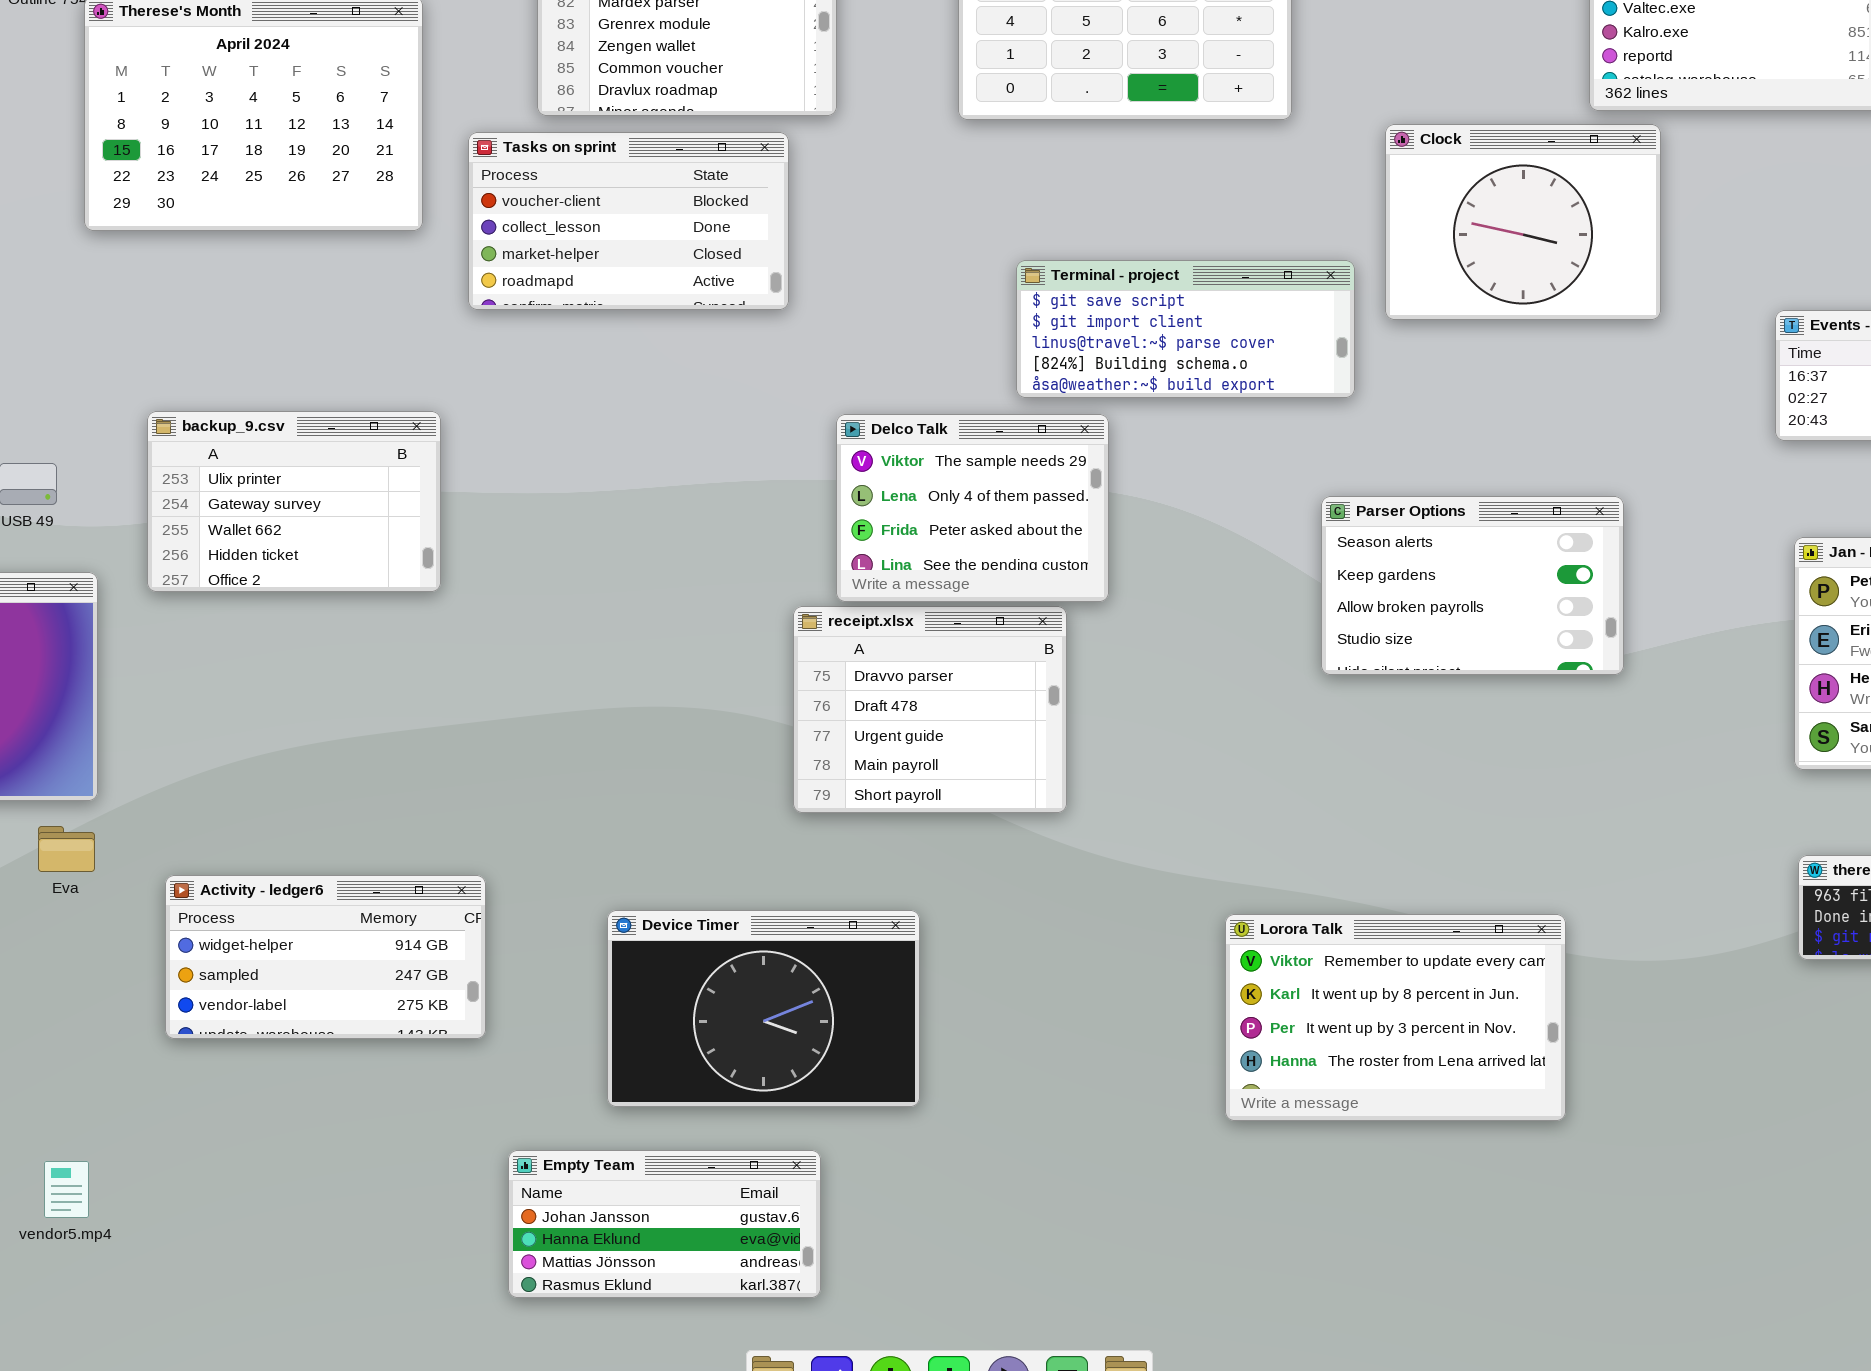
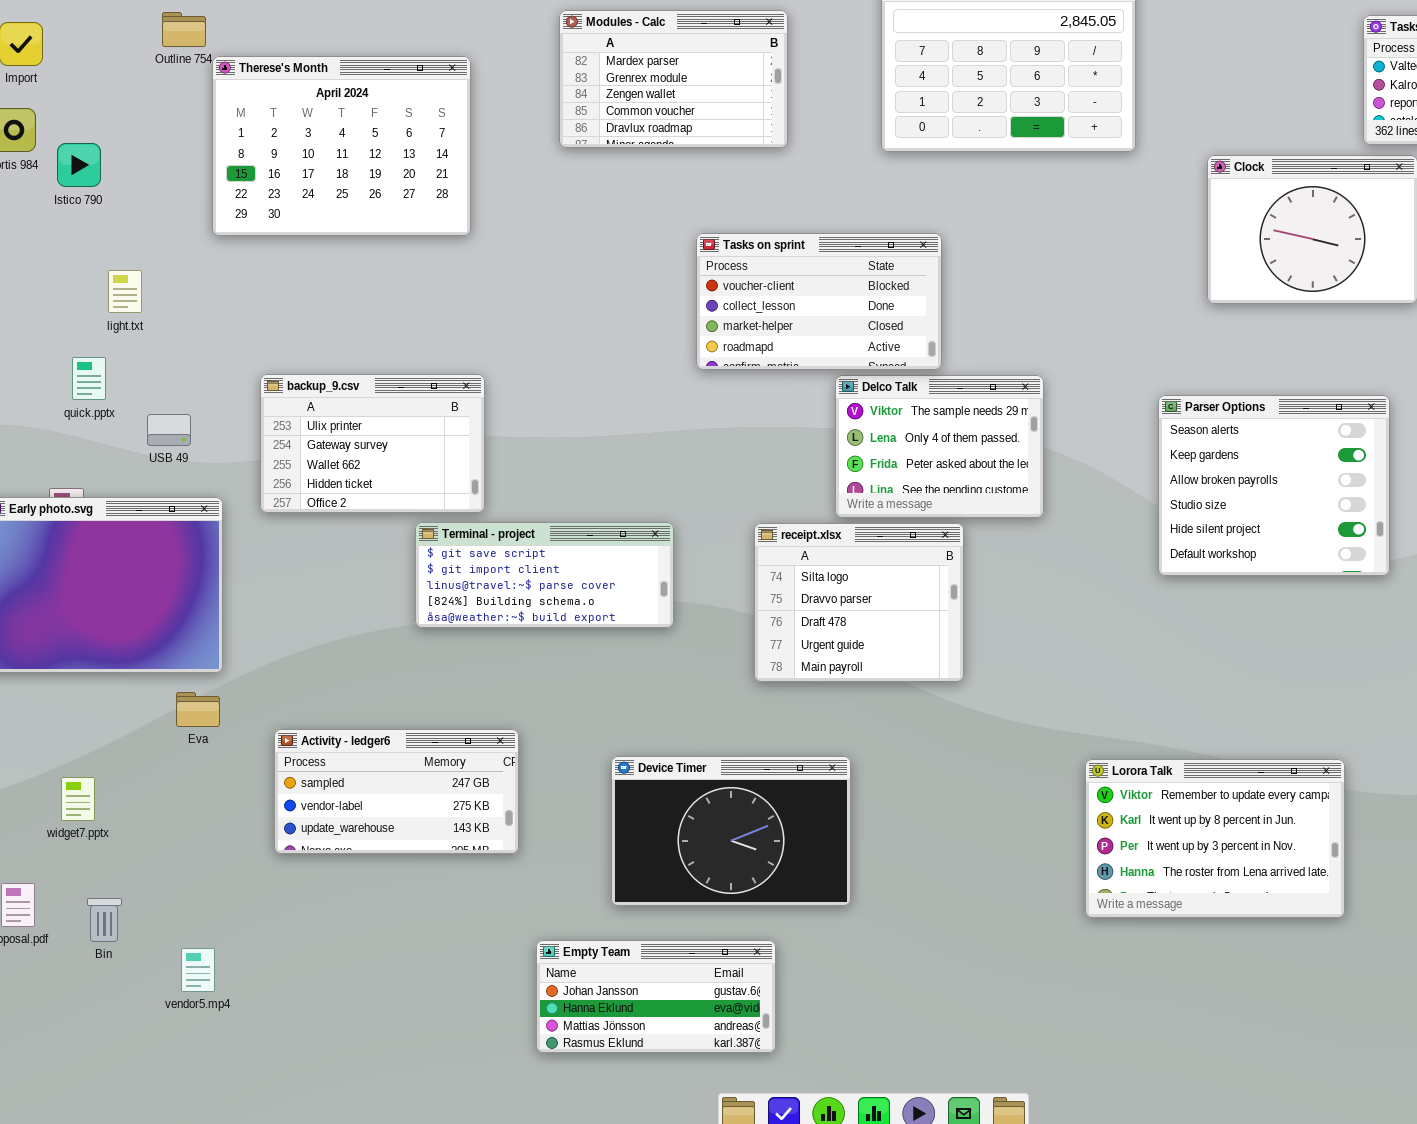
Tasks on sprint: [468,132,789,310] -> [696,233,942,370], moved
Terminal - project: [1016,260,1355,398] -> [415,522,674,628], moved
Delco Talk: [836,414,1109,602] -> [835,375,1044,518], moved
Parser Options: [1321,496,1624,675] -> [1158,395,1390,576], resized
receipt.xlsx: [793,606,1067,813] -> [754,523,964,682], scrolled up 1 row
Activity - ledger6: [165,875,486,1039] -> [274,729,519,854], scrolled down 1 row

